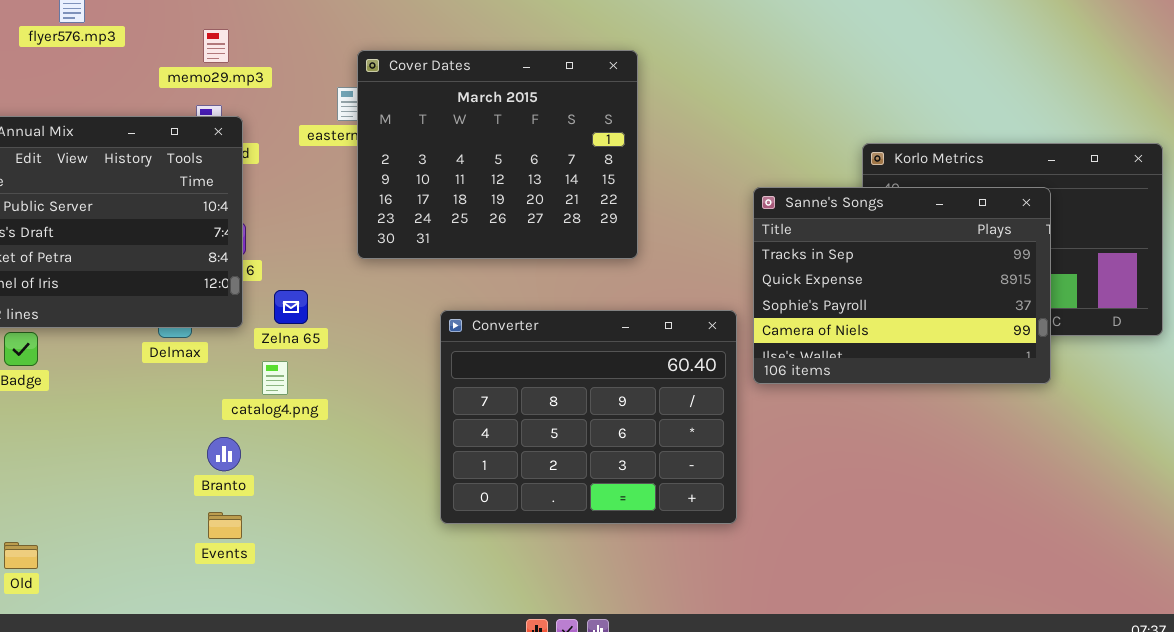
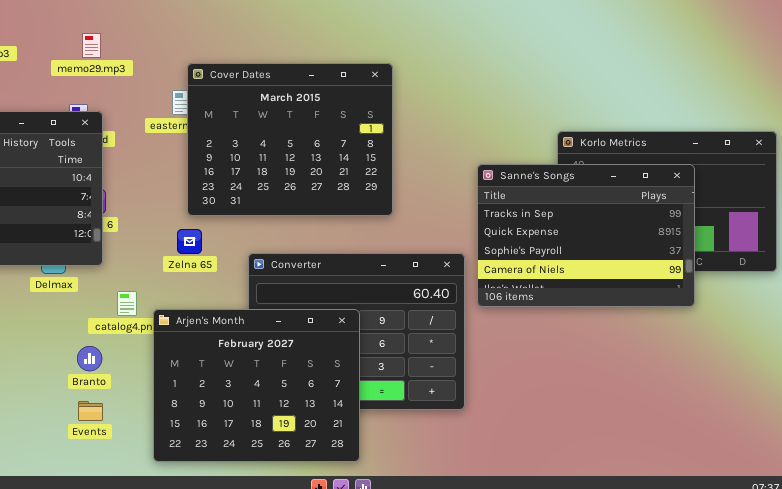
memo29.mp3: [203,29,229,63] -> [82,33,101,58], moved
Zelna 65: [274,290,308,324] -> [177,229,202,254], moved
Arjen's Month: none -> [153,309,360,462], opened

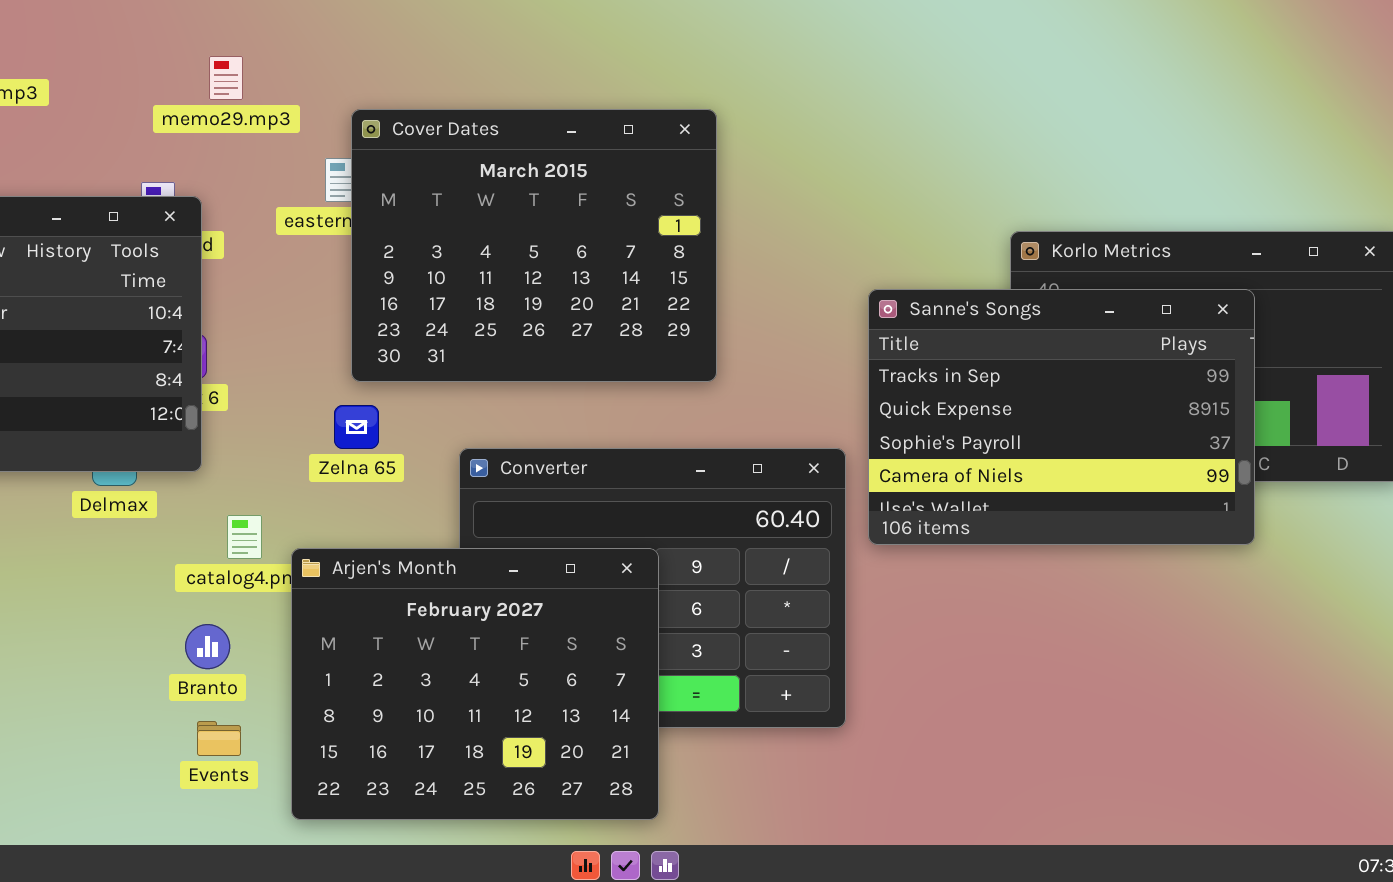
memo29.mp3: [82,33,101,58] -> [209,56,243,100], moved
Branto: [77,346,102,371] -> [185,624,230,669], moved
Events: [78,401,103,421] -> [197,721,241,756], moved

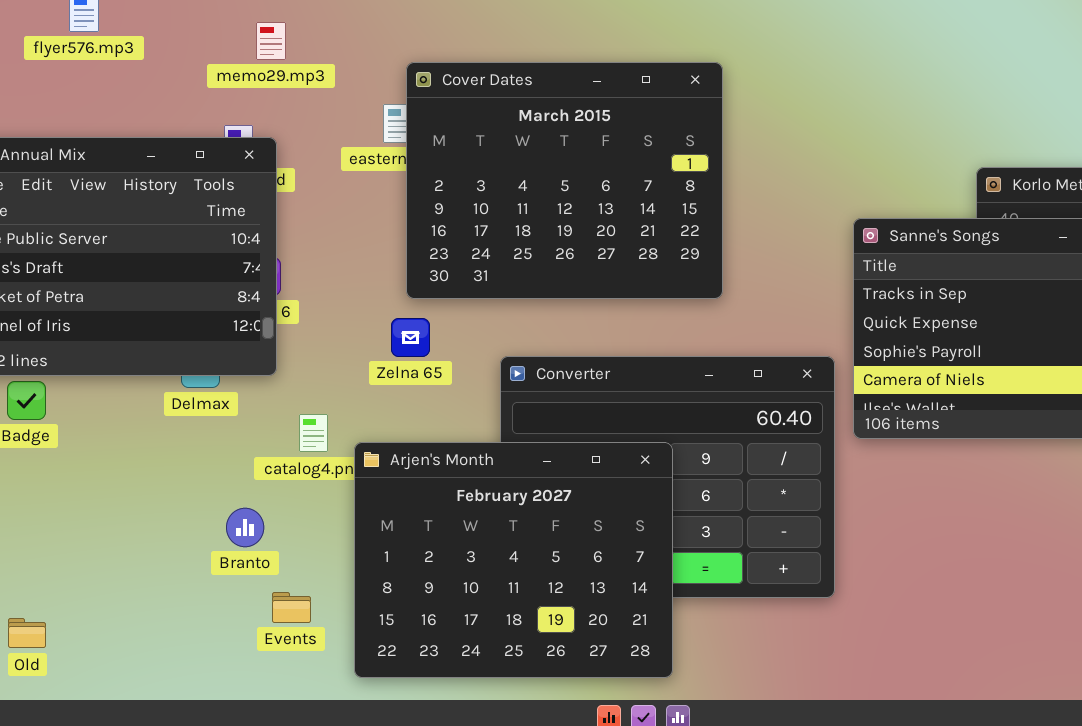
memo29.mp3: [209,56,243,100] -> [256,22,286,60], moved
Branto: [185,624,230,669] -> [226,508,264,547], moved

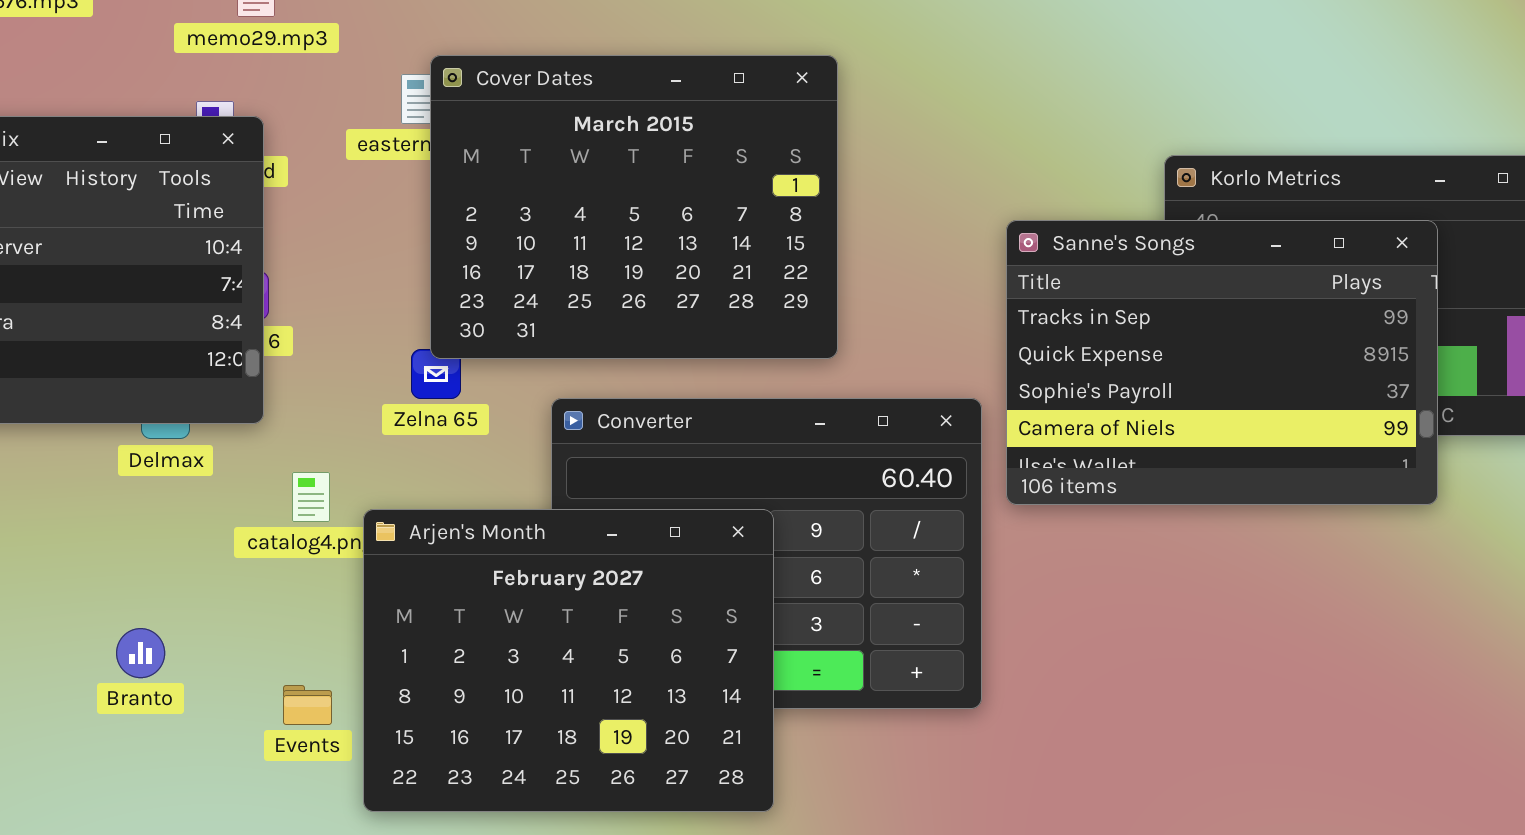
Cover Dates: [406,62,723,299] -> [430,55,838,359], moved
Branto: [226,508,264,547] -> [116,628,165,678], moved
Events: [272,592,311,623] -> [283,685,332,725], moved

